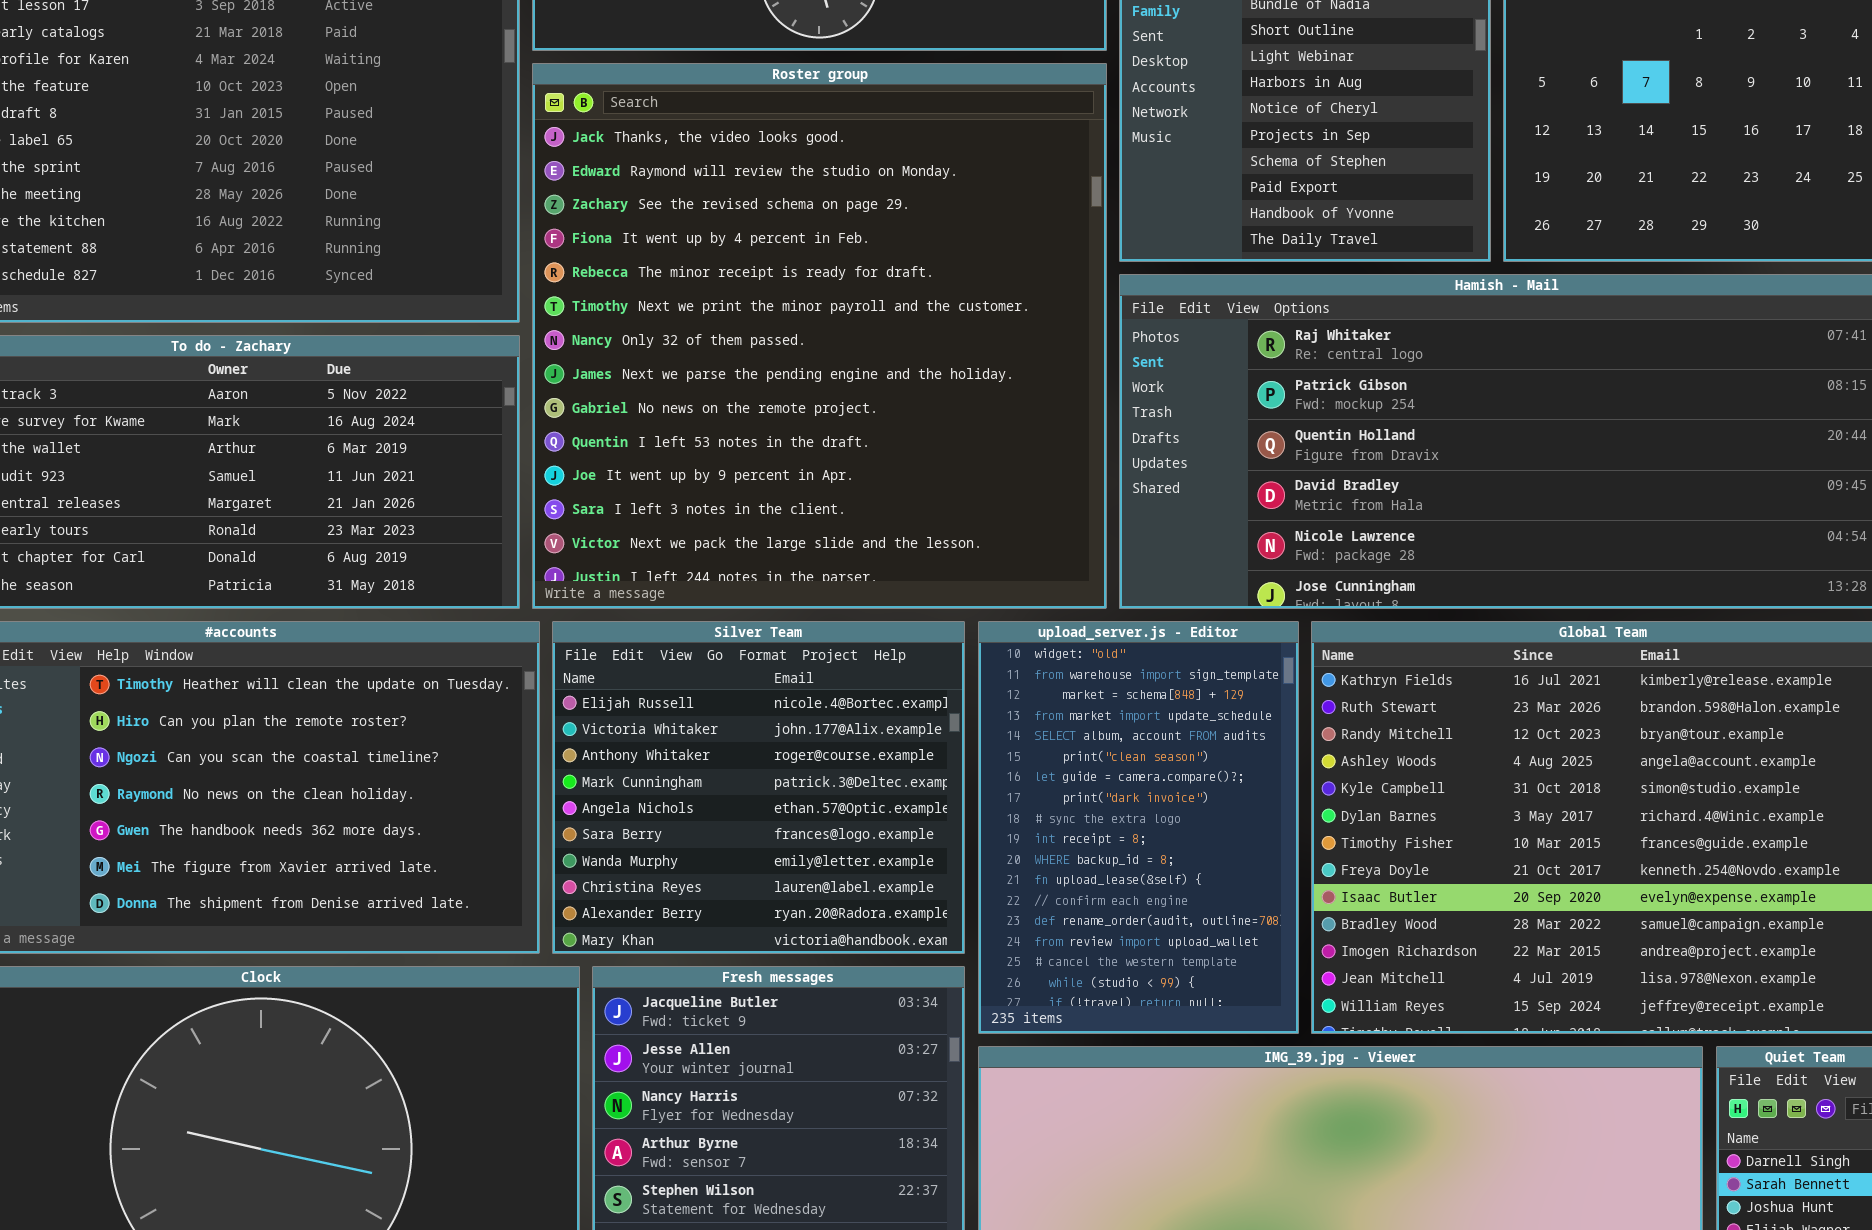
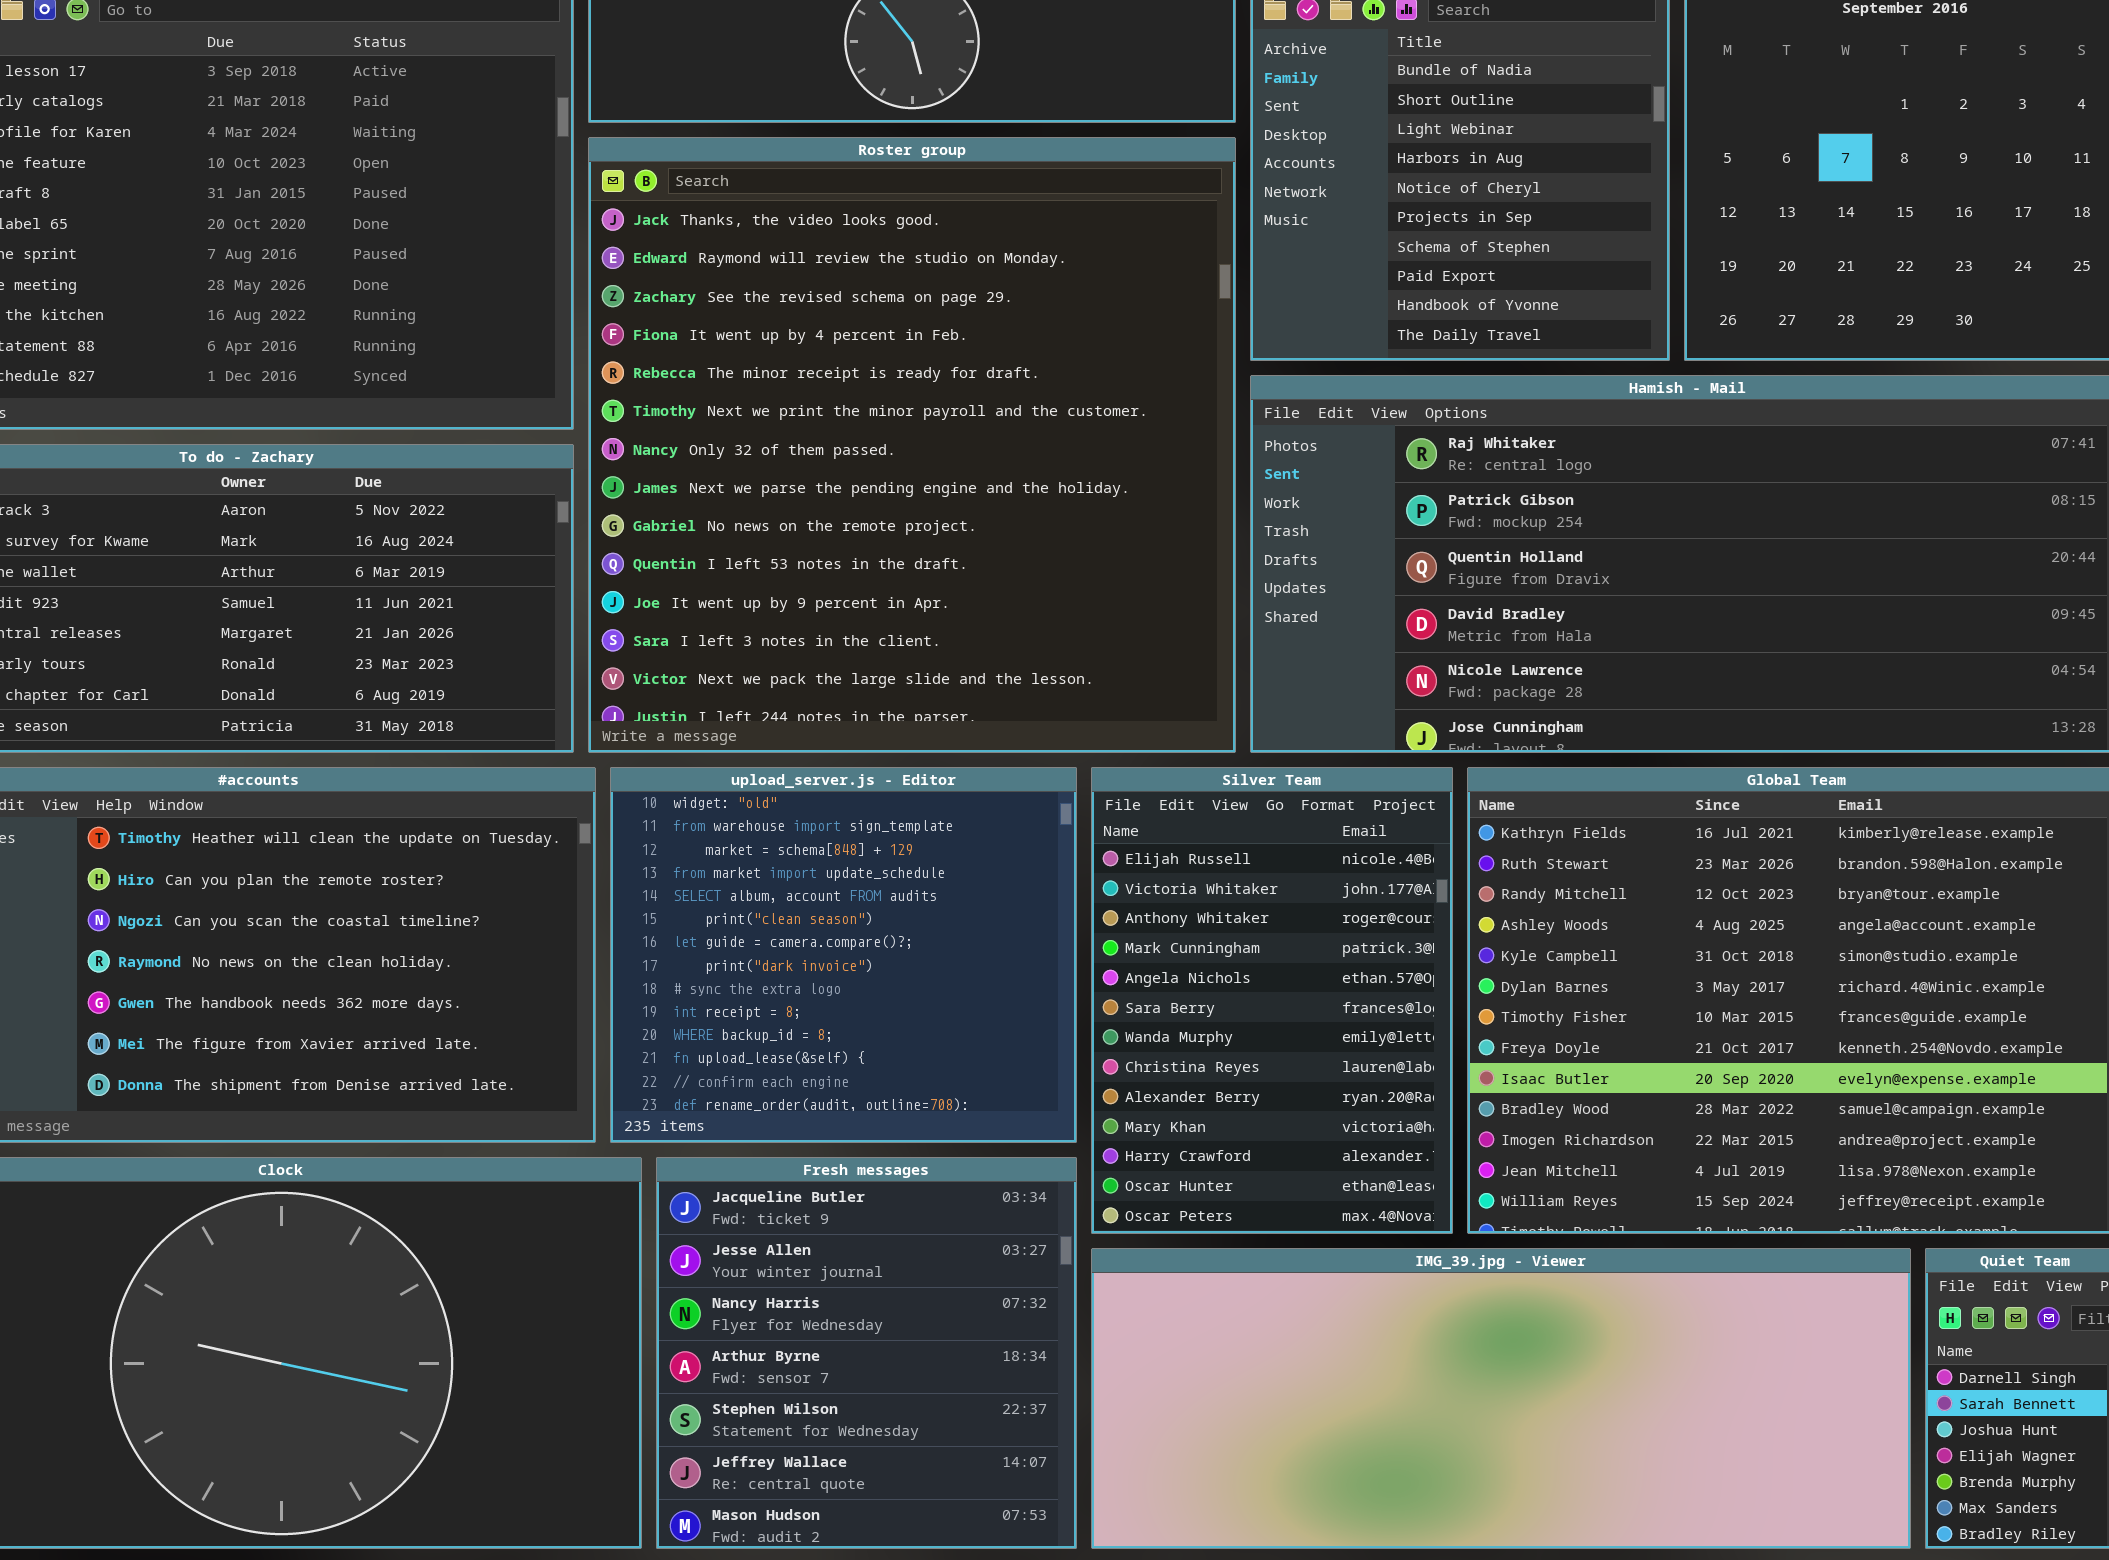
Silver Team: [552,621,965,954] -> [1091,767,1453,1234], moved, resized
upload_server.js - Editor: [978,621,1299,1034] -> [610,767,1077,1143], moved, resized

